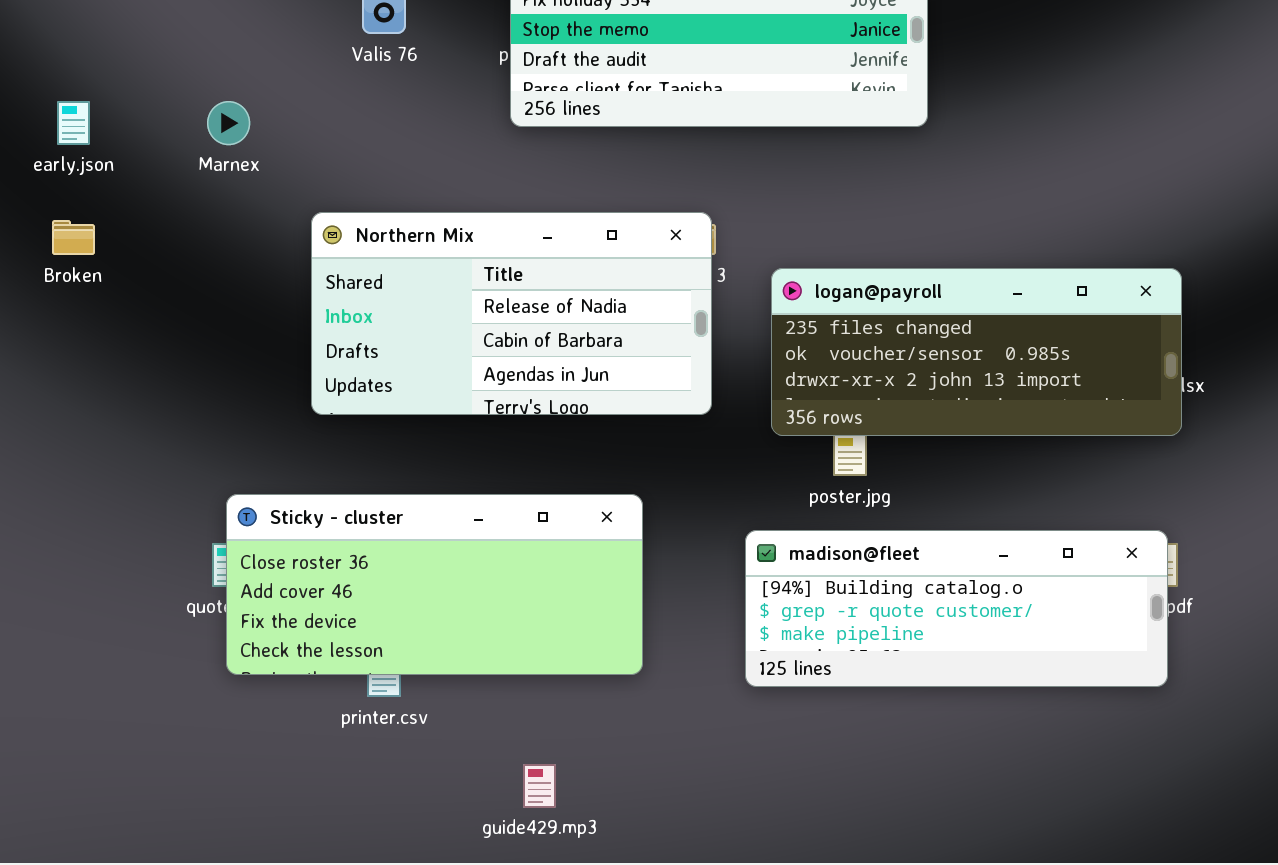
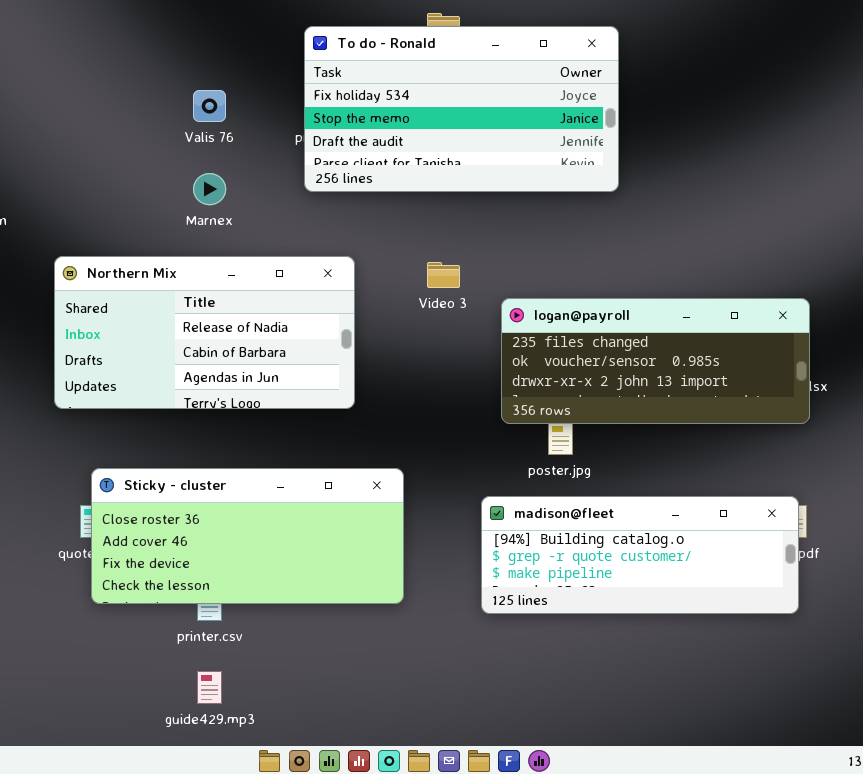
Marnex: [207,101,250,145] -> [193,173,226,205], moved
Northern Mix: [311,212,712,415] -> [54,256,355,409], moved
guide429.mp3: [523,764,556,808] -> [197,671,222,704], moved

